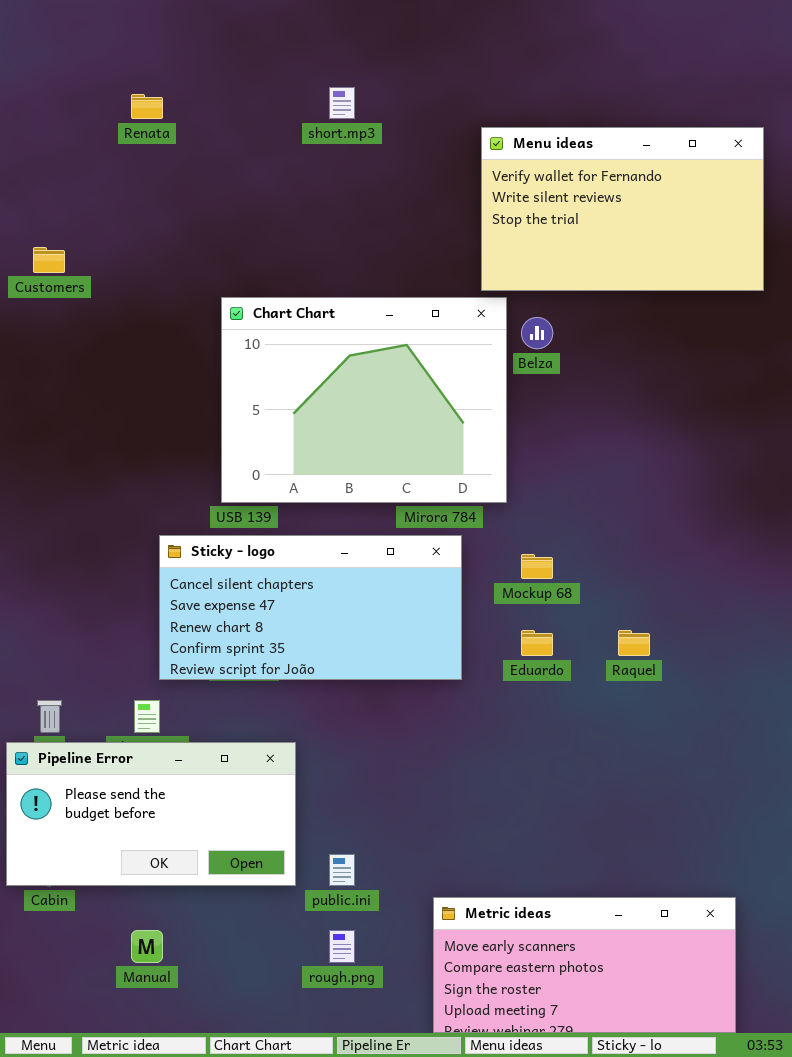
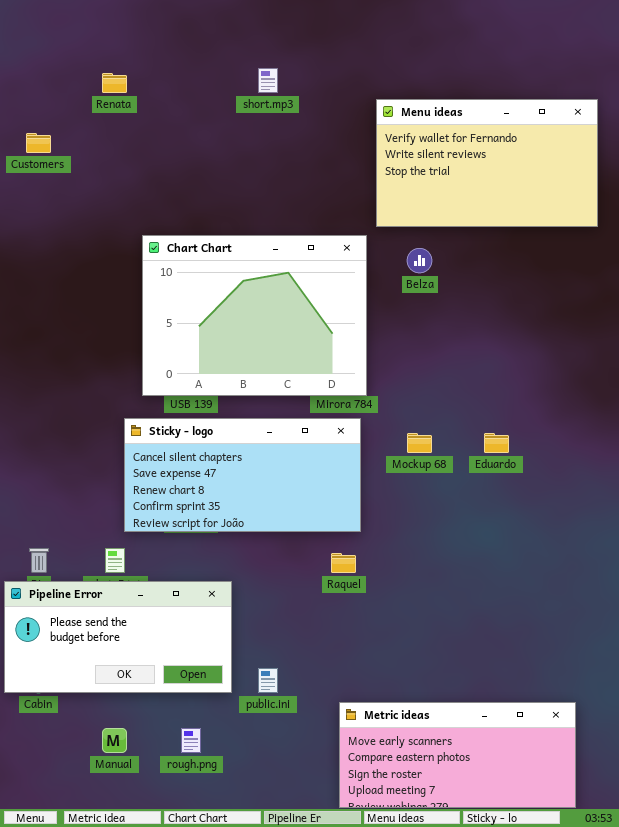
Customers: [33,247,65,273] -> [26,133,51,153], moved
Chart Chart: [221,297,507,503] -> [142,235,367,396], moved
Eduardo: [521,630,553,656] -> [484,433,509,453], moved
Raquel: [618,630,650,656] -> [331,553,356,573], moved
rough.png: [329,930,355,963] -> [181,728,201,753], moved

